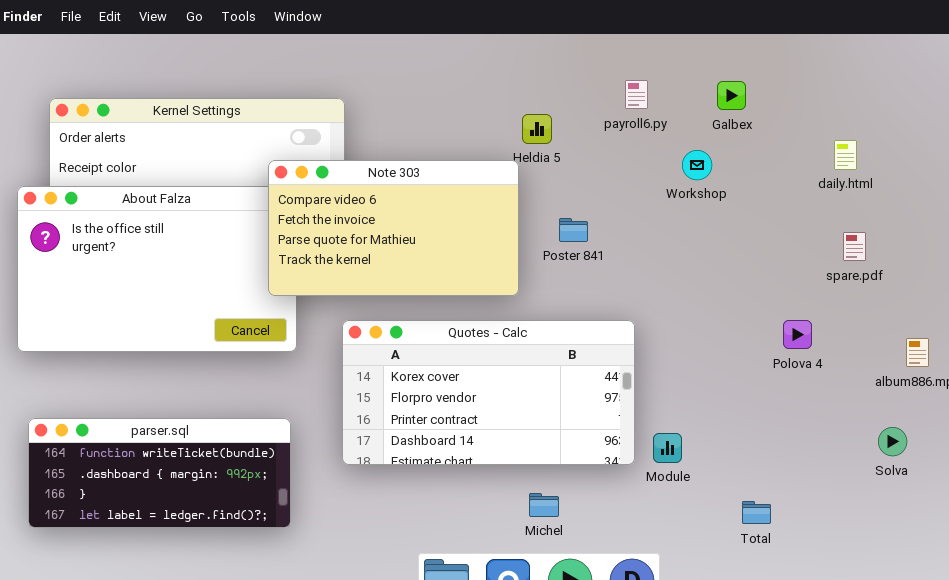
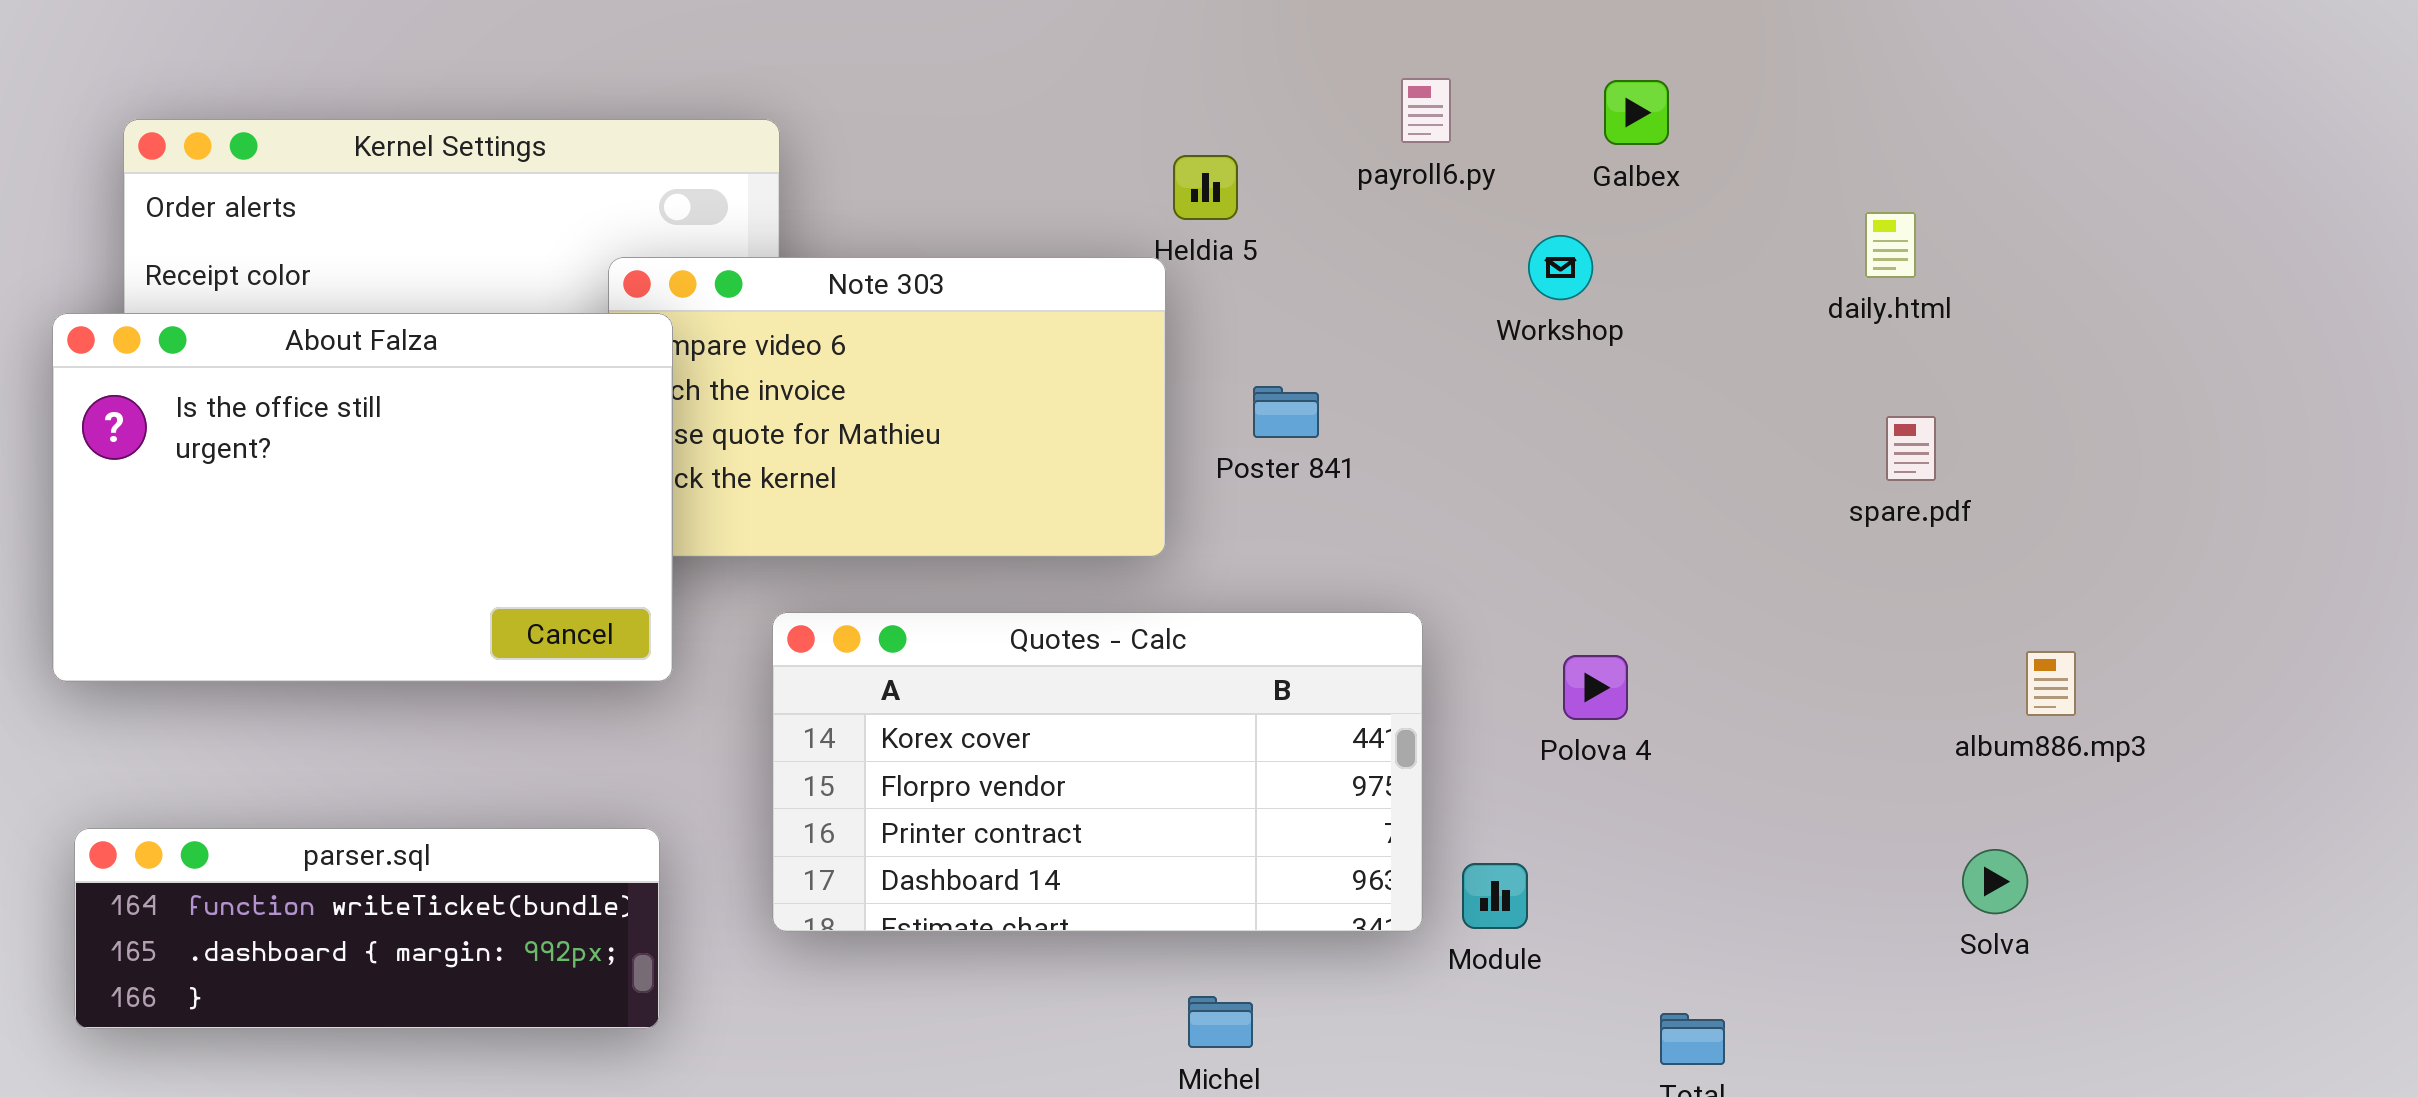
About Falza: [17,186,297,352] -> [52,313,673,682], raised
Polova 4: [783,320,812,349] -> [1563,655,1628,720], moved
parser.sql: [28,418,291,528] -> [74,828,660,1029], resized

